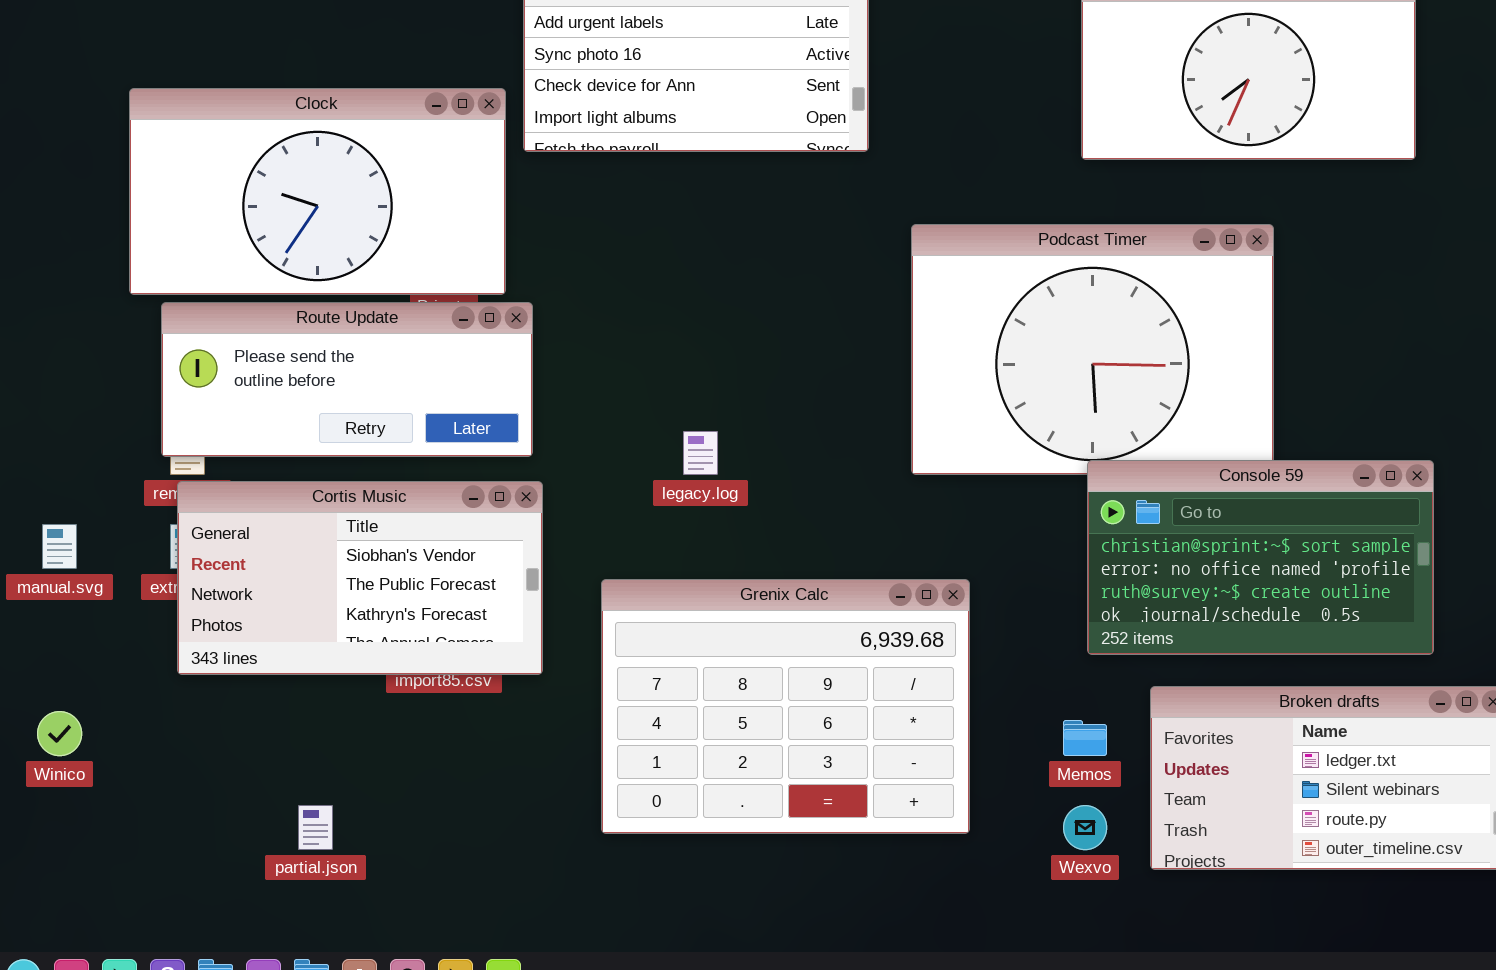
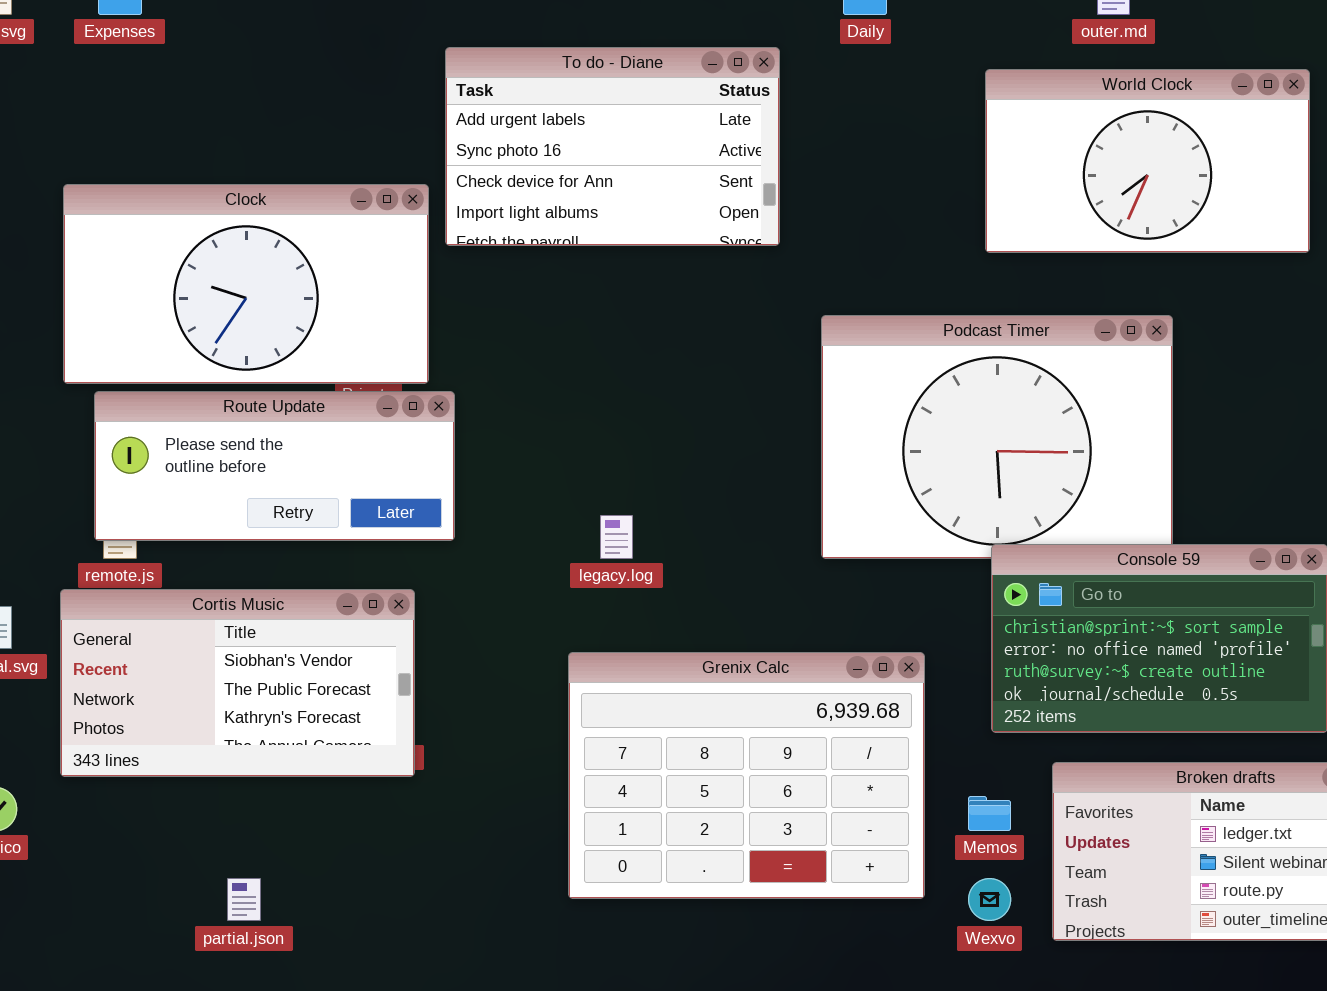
Cortis Music: [177,481,543,675] -> [60,589,415,777], moved
Grenix Calc: [601,579,970,834] -> [568,652,925,899], moved

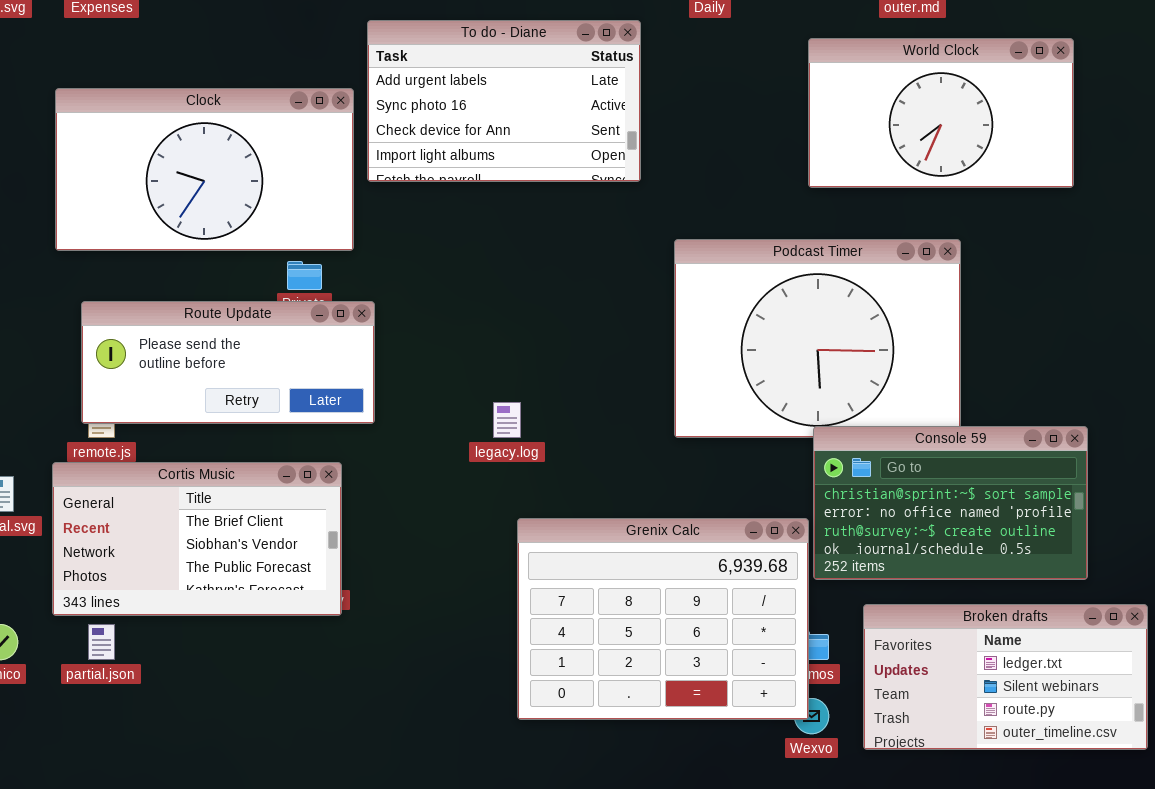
Clock: [63,184,429,384] -> [55,88,354,251], moved
Cortis Music: [60,589,415,777] -> [52,462,342,616], scrolled up 1 row
Grenix Calc: [568,652,925,899] -> [517,518,809,720], moved
partial.json: [227,878,261,921] -> [88,624,115,660], moved

